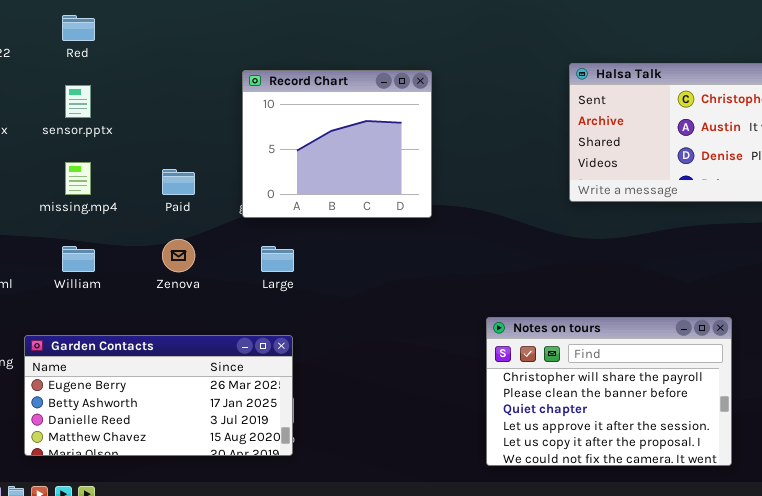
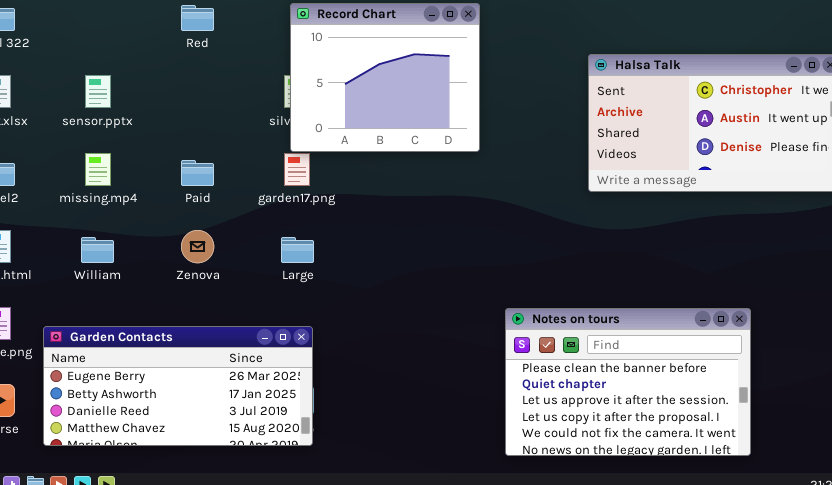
Red: [62,15,95,41] -> [181,5,214,31], moved
Record Chart: [242,70,432,218] -> [290,3,480,152], moved
Notes on tours: [486,317,732,466] -> [505,308,751,456], scrolled down 1 row

